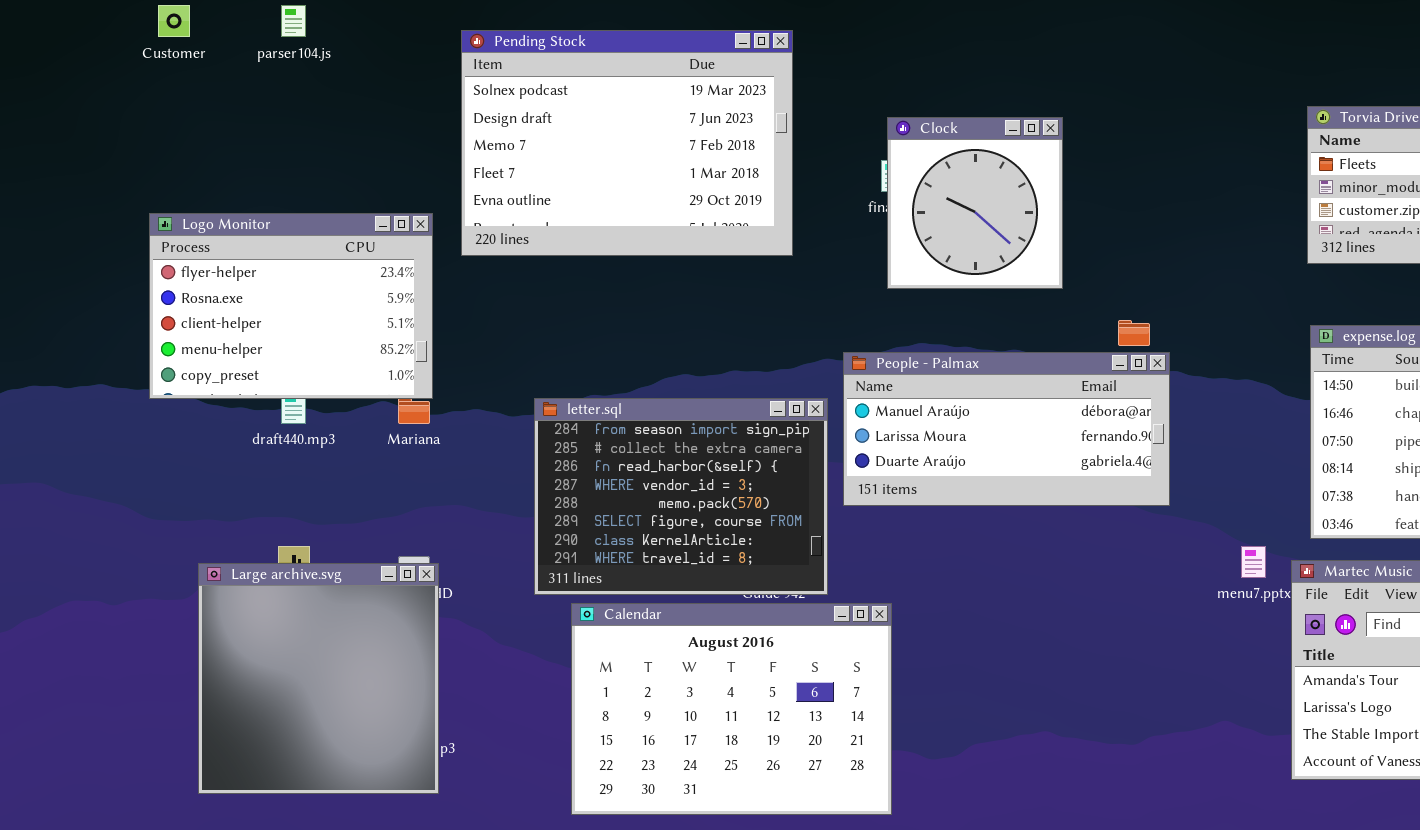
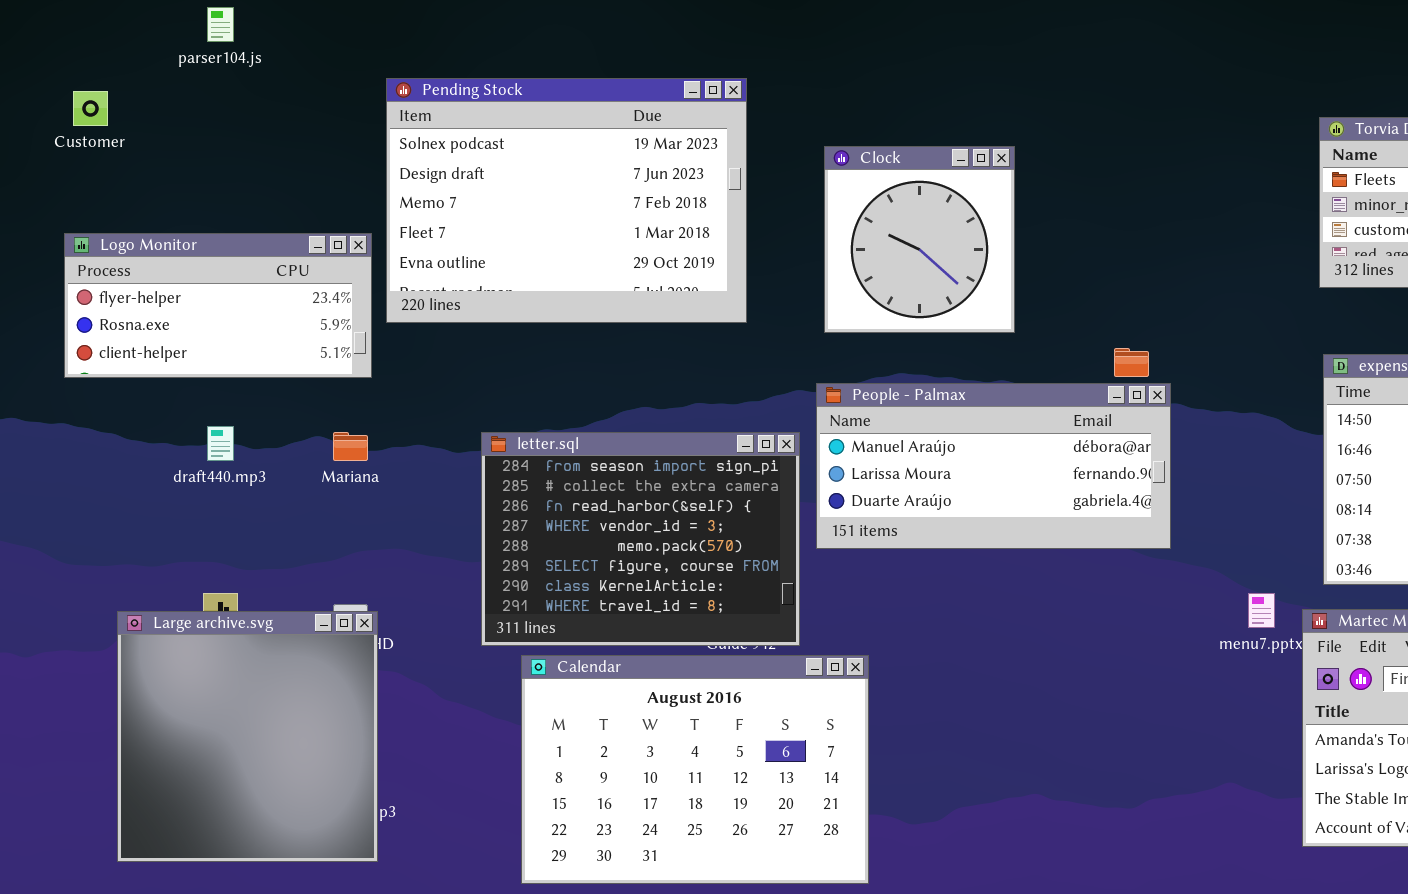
Customer: [158,5,190,37] -> [73,91,108,126], moved
Pending Stock: [461,30,793,256] -> [386,78,747,323], moved
Clock: [887,117,1063,289] -> [824,146,1015,333], moved
Logo Monitor: [149,213,433,399] -> [64,233,372,378], resized

